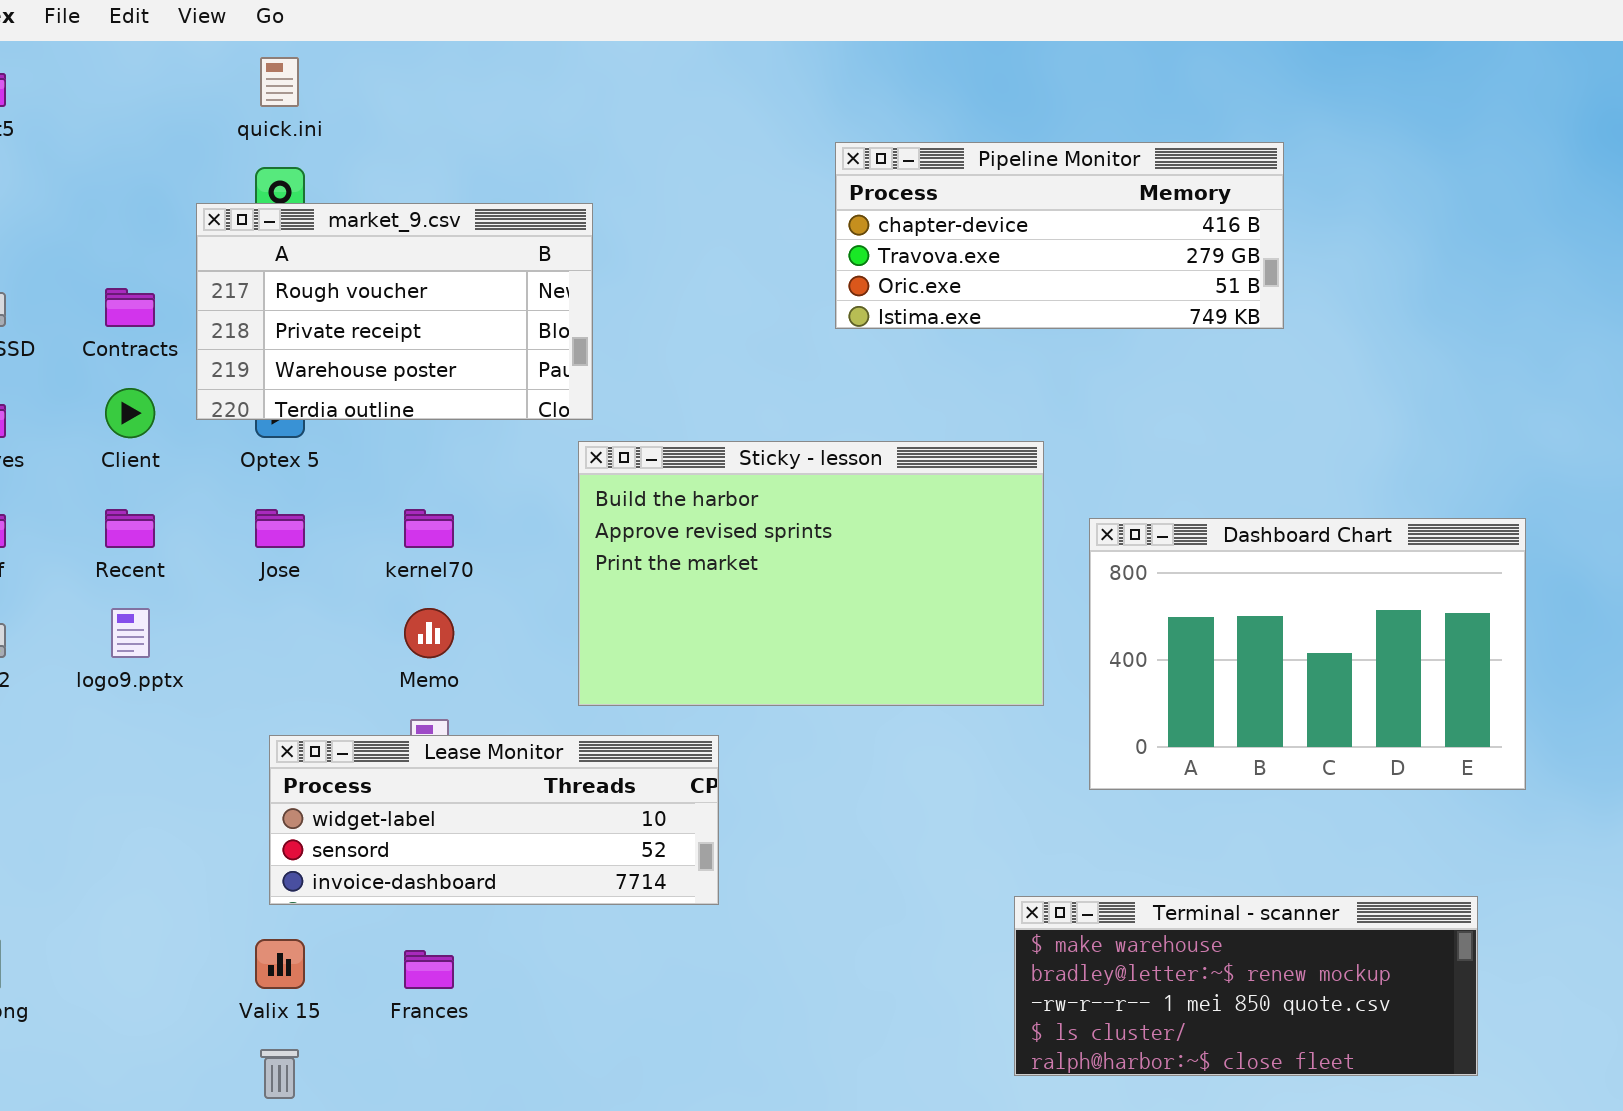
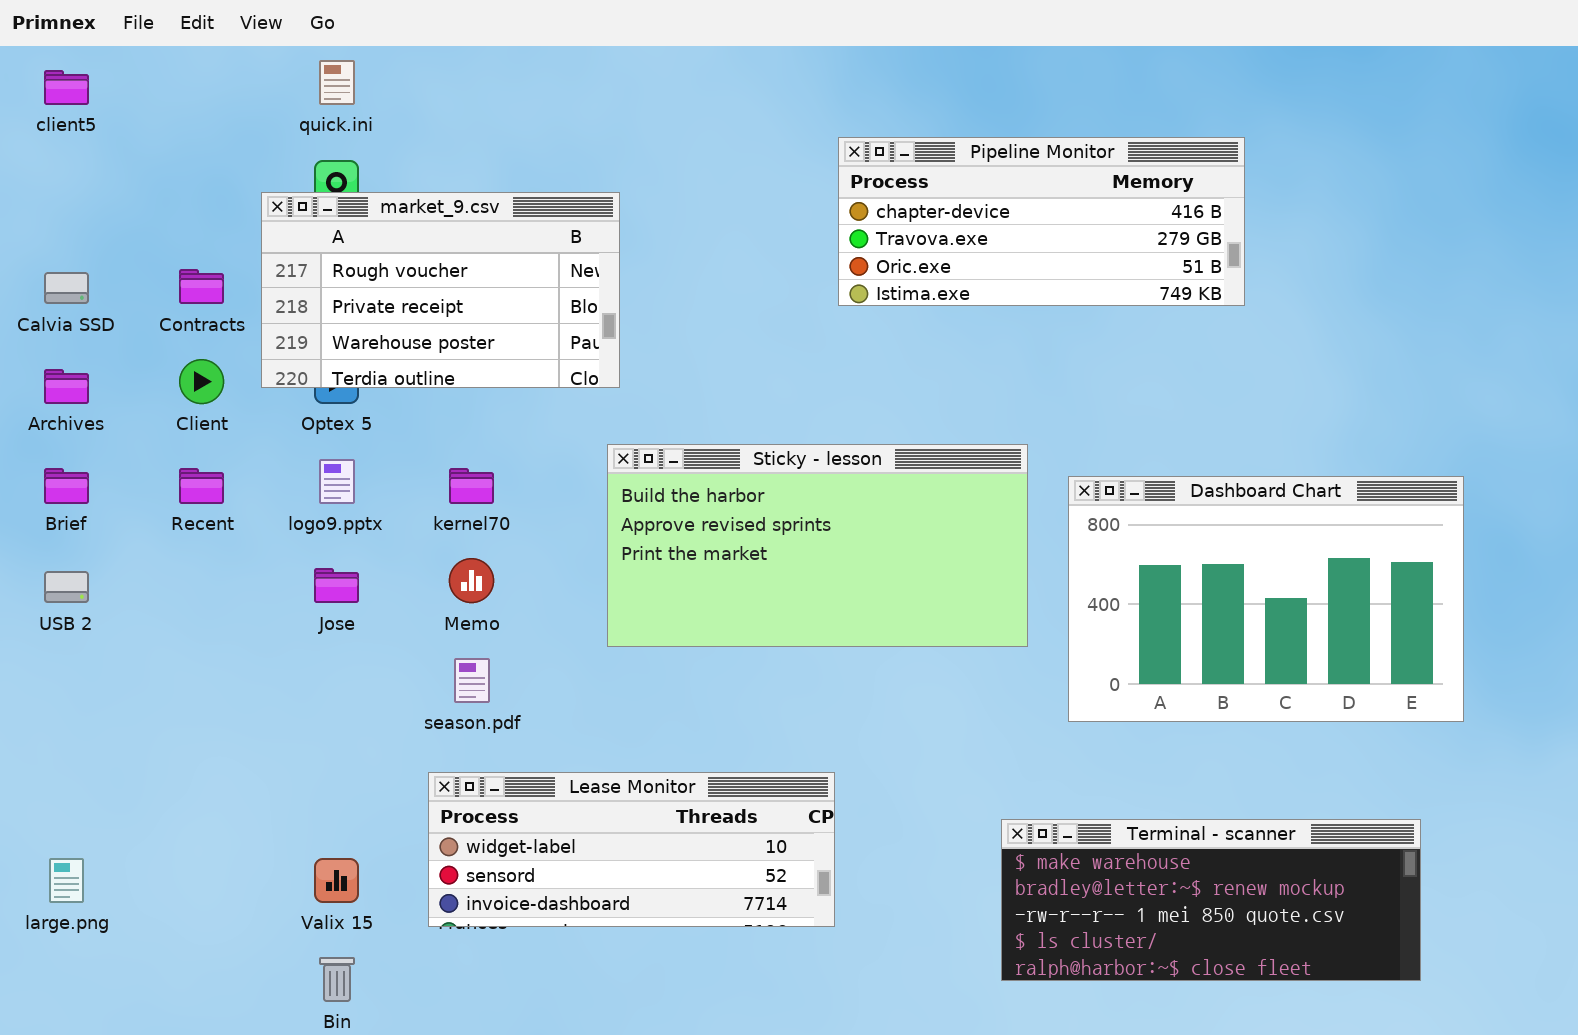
Sticky - lesson: [578,441,1044,706] -> [607,444,1028,647], resized
Jose: [255,509,305,548] -> [314,568,359,603], moved
logo9.pptx: [111,608,150,658] -> [319,459,355,504], moved
Lease Monitor: [269,735,719,905] -> [428,772,835,927], moved

